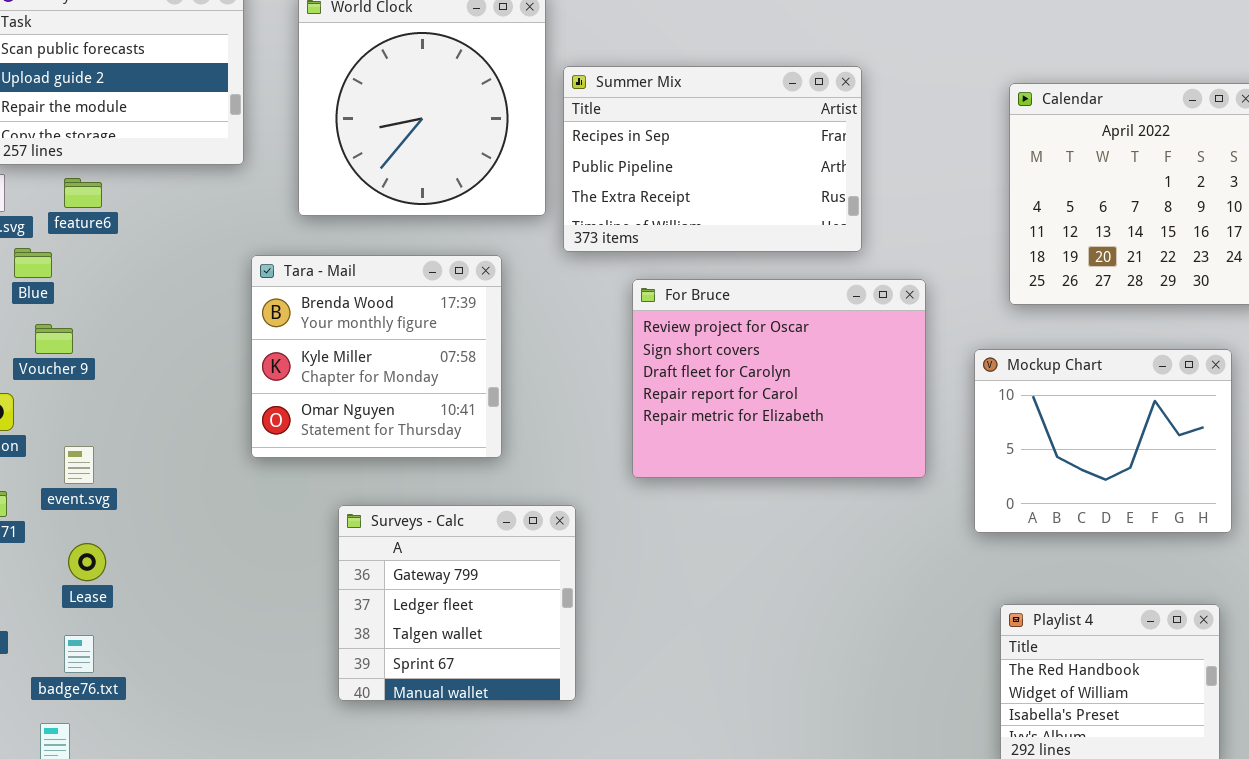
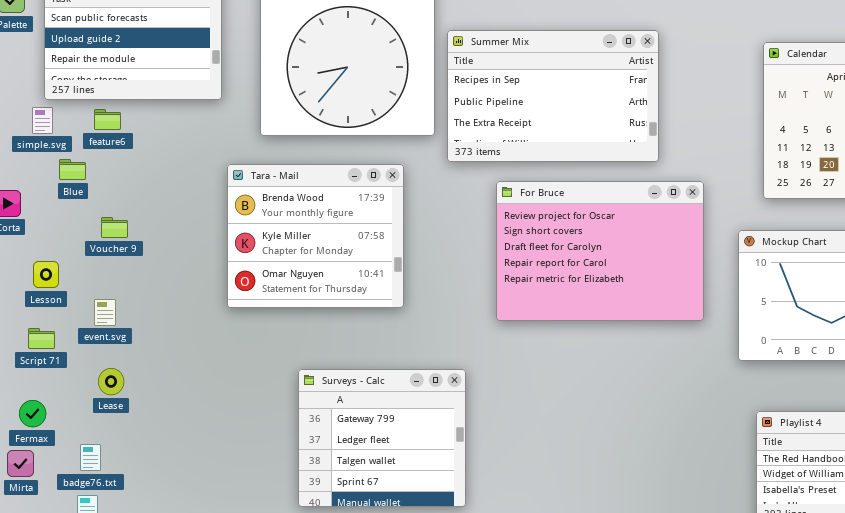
Voucher 9: [35,324,73,354] -> [101,217,128,238], moved
Surveys - Calc: [338,505,576,701] -> [298,369,466,507], moved
badge76.txt: [64,635,94,673] -> [80,444,101,471], moved

